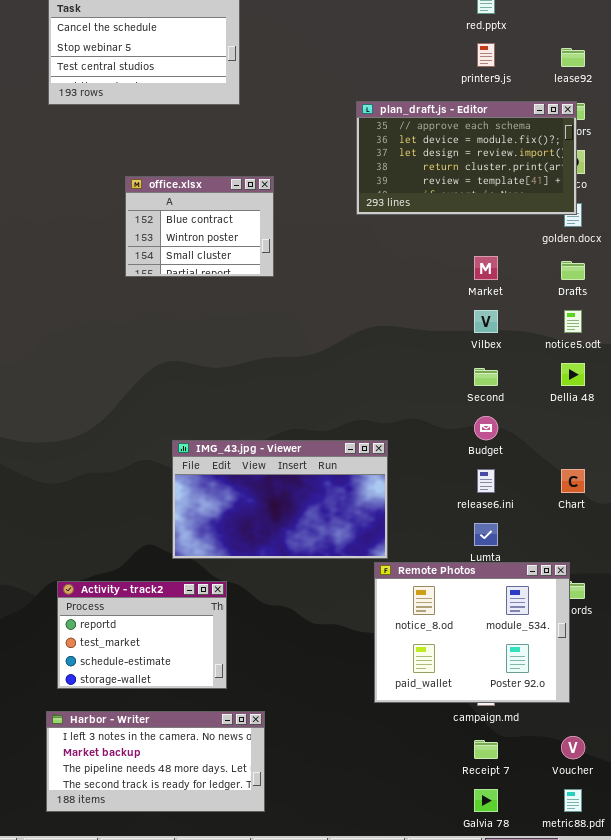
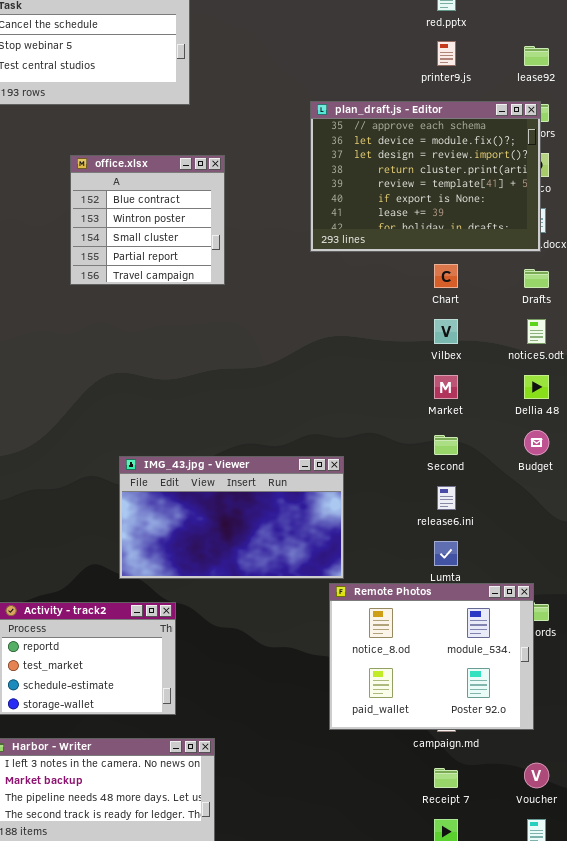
plan_draft.js - Editor: [356,101,577,215] -> [310,101,541,252], resized
office.xlsx: [125,176,274,277] -> [70,155,225,285], resized
Market: [474,256,498,280] -> [434,375,458,399], moved
Second: [474,368,498,386] -> [434,435,458,455], moved
Budget: [474,416,498,440] -> [524,430,549,455], moved
Chart: [561,469,585,493] -> [434,264,458,288], moved

